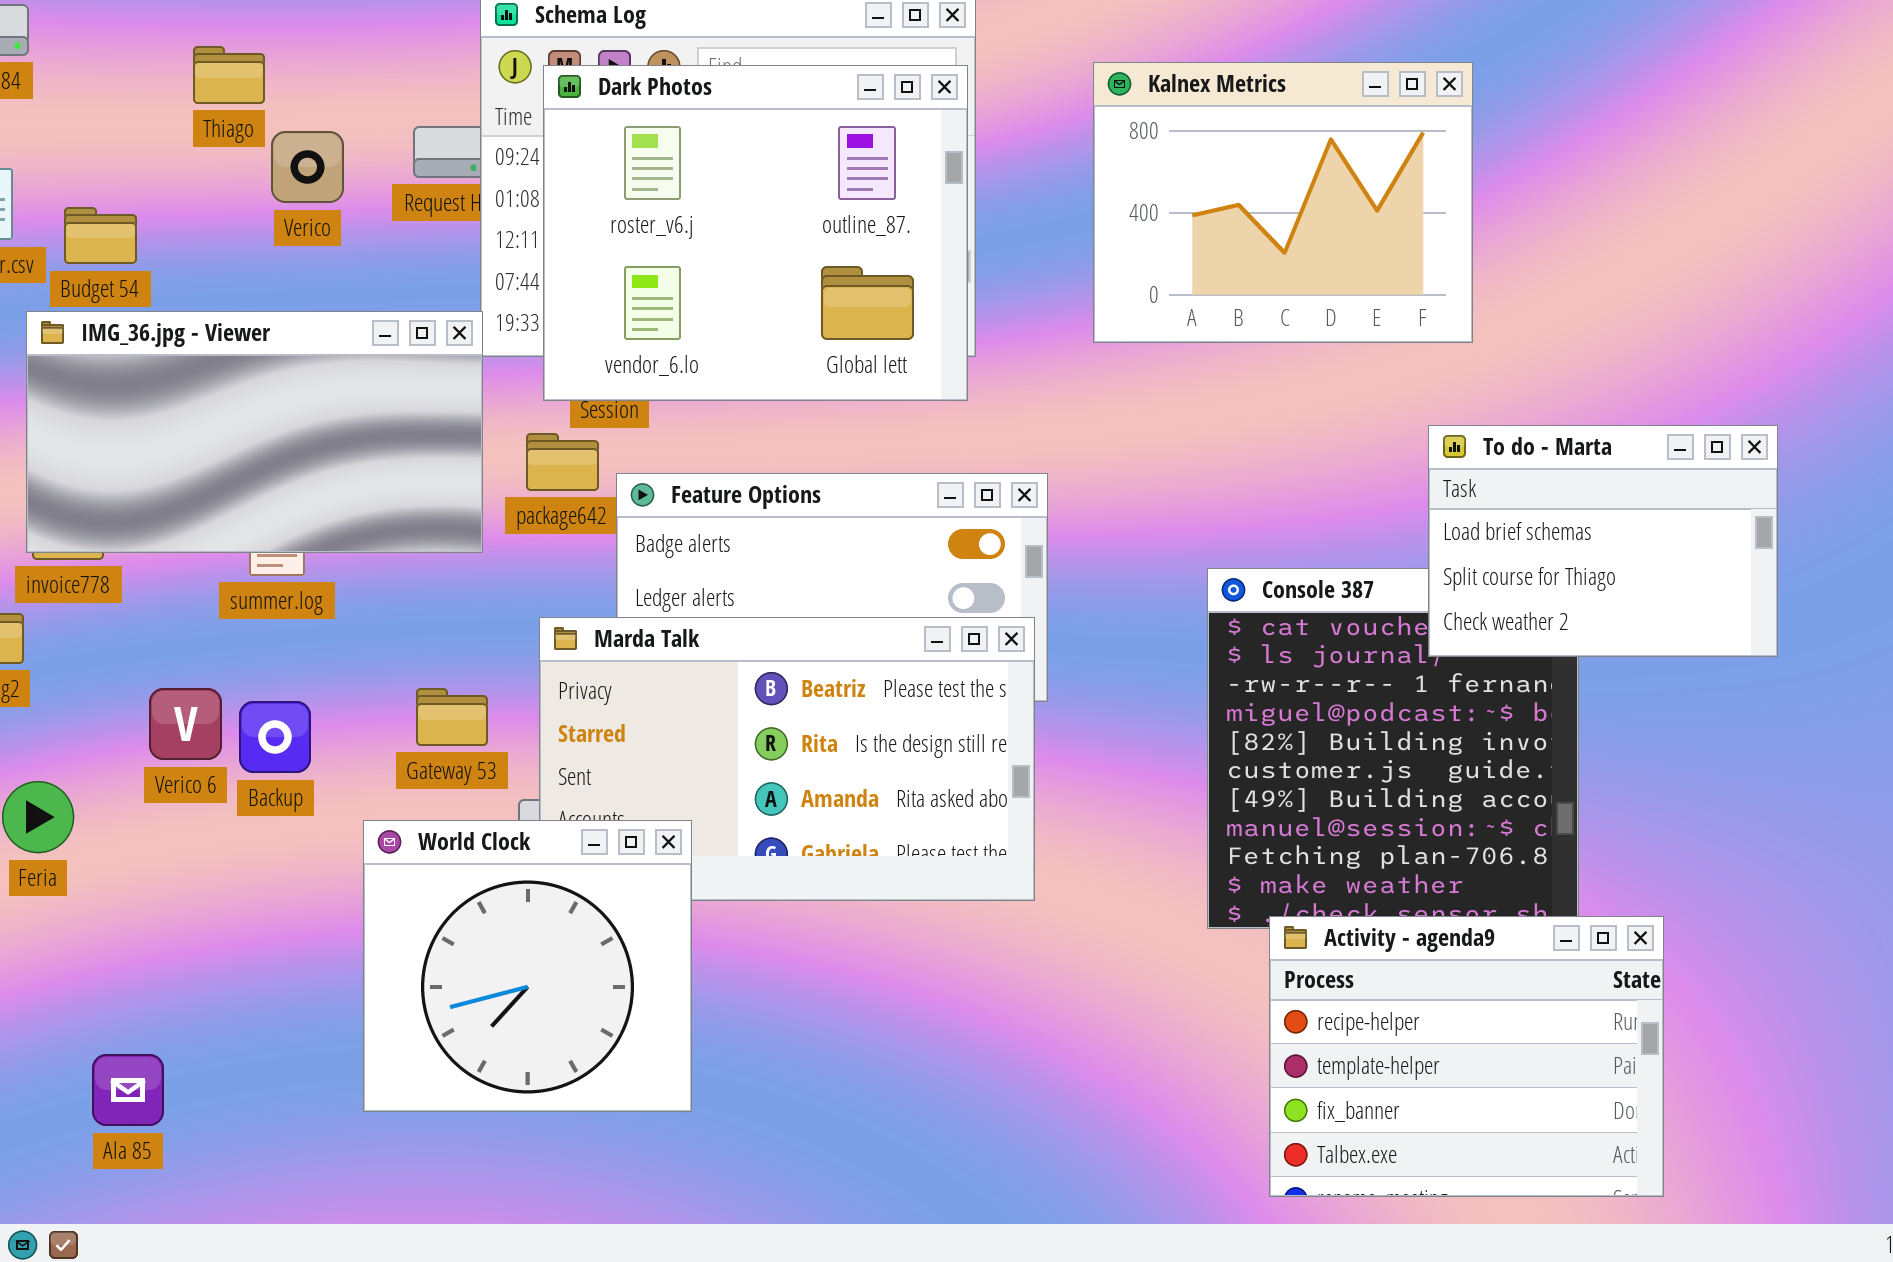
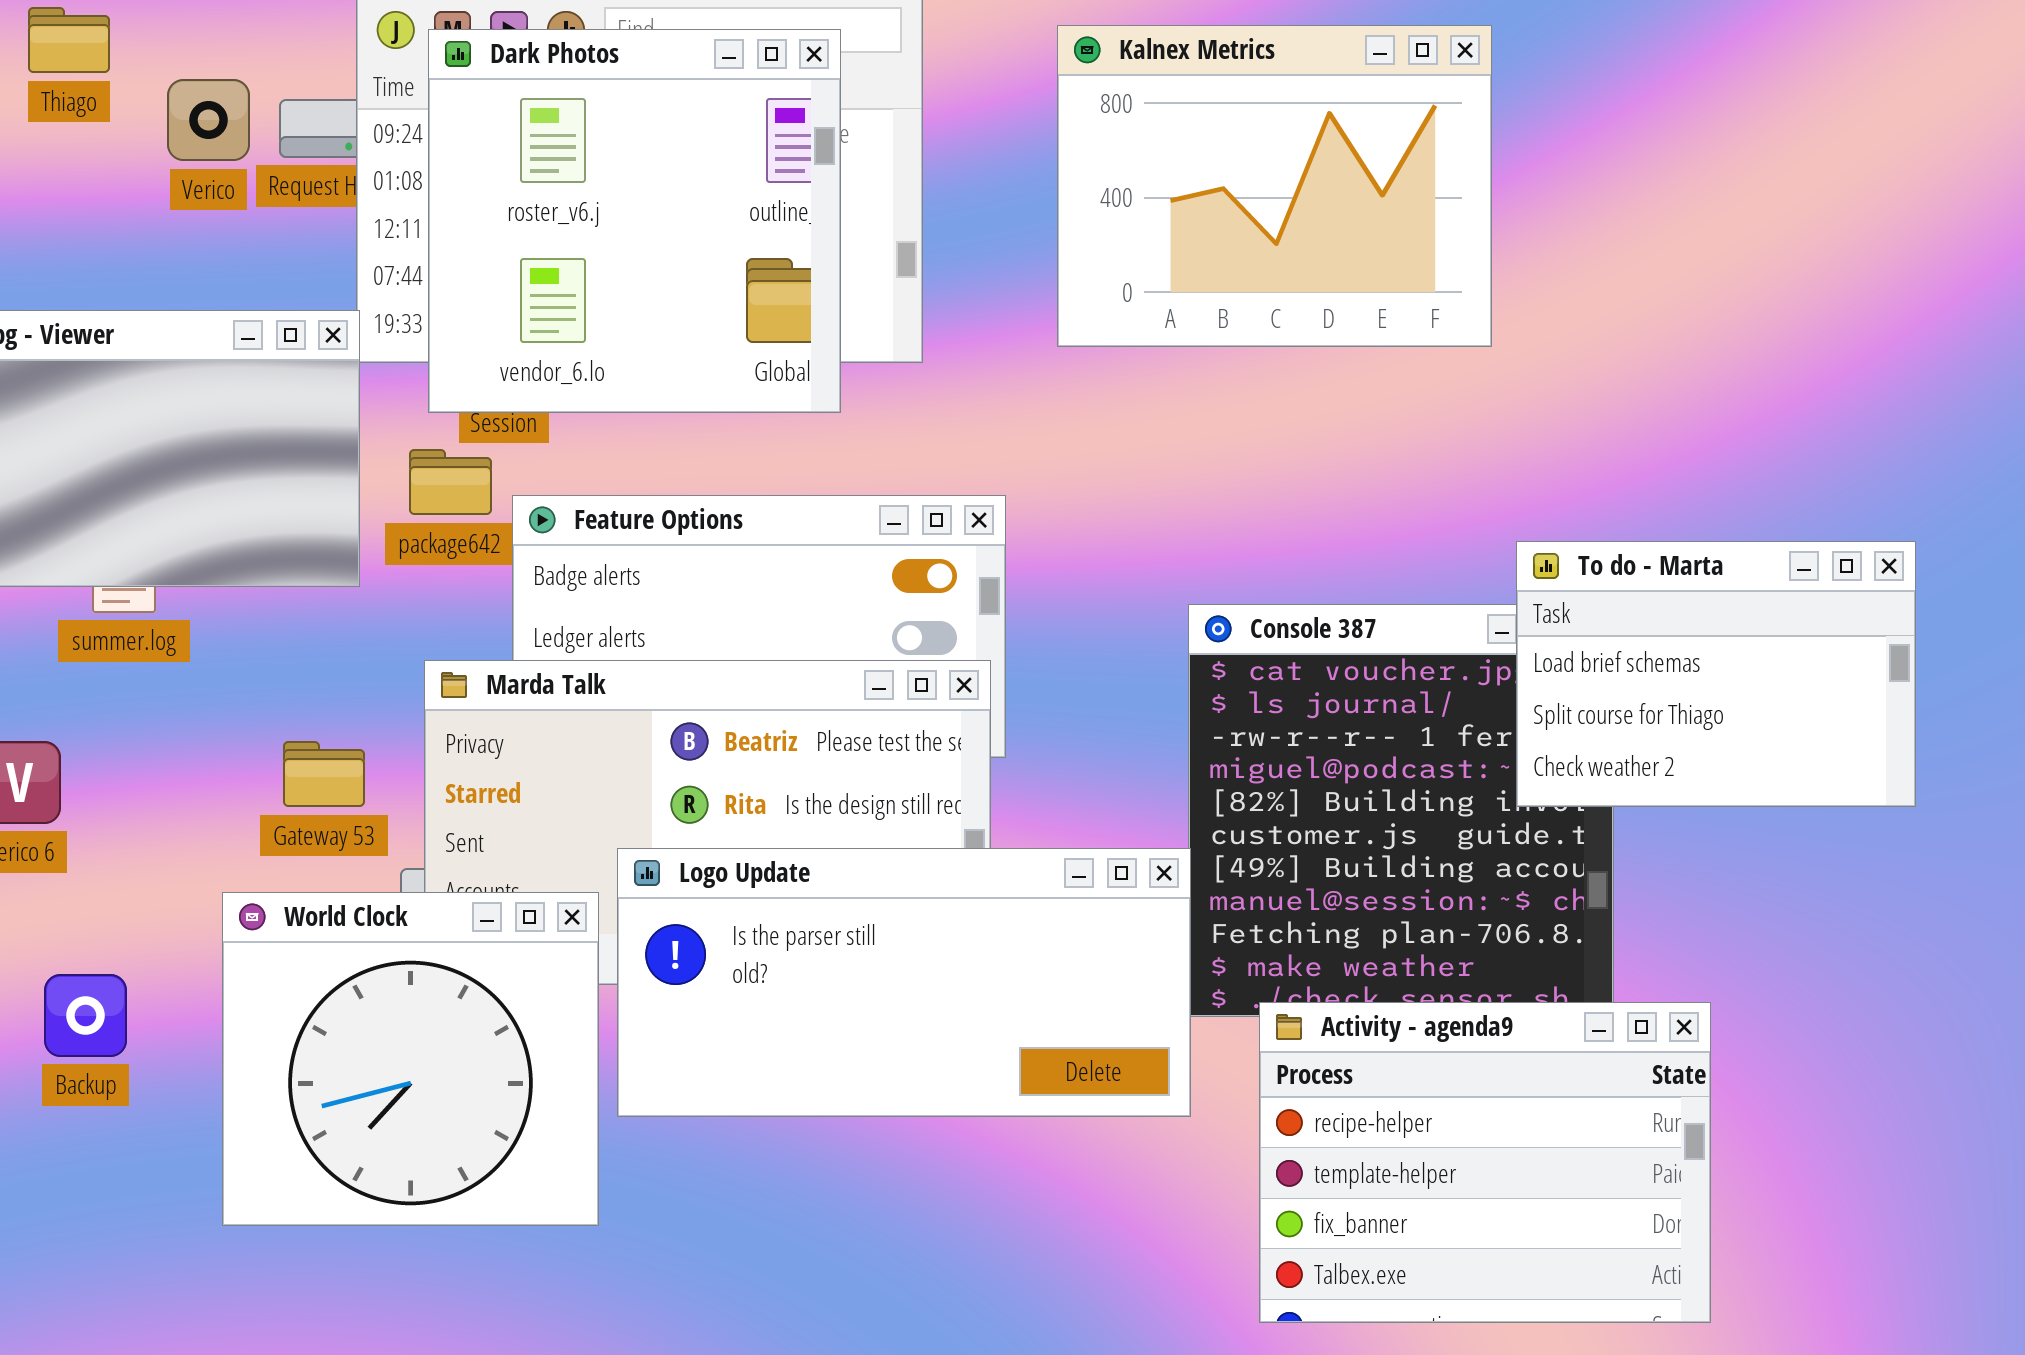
Dark Photos: [543,65,968,401] -> [428,29,841,413], resized
Verico: [271,131,344,203] -> [167,79,250,161], moved
To do - Marta: [1428,425,1778,657] -> [1516,541,1916,807], moved
Backup: [239,701,311,773] -> [44,974,127,1057], moved
Logo Update: none -> [617,848,1191,1117], opened

